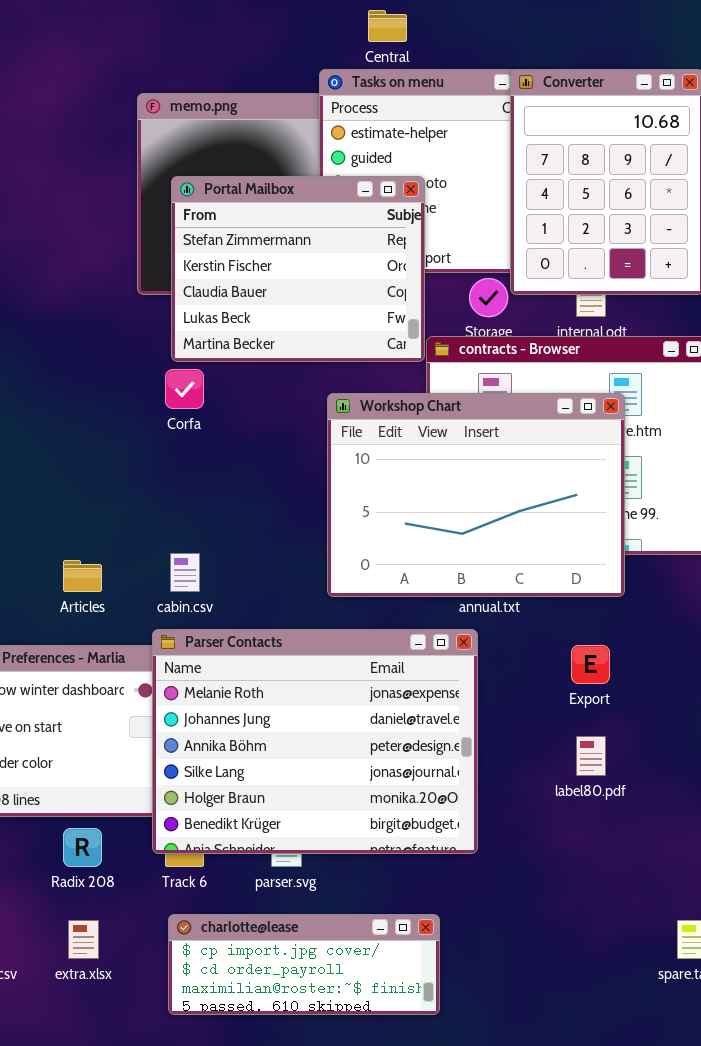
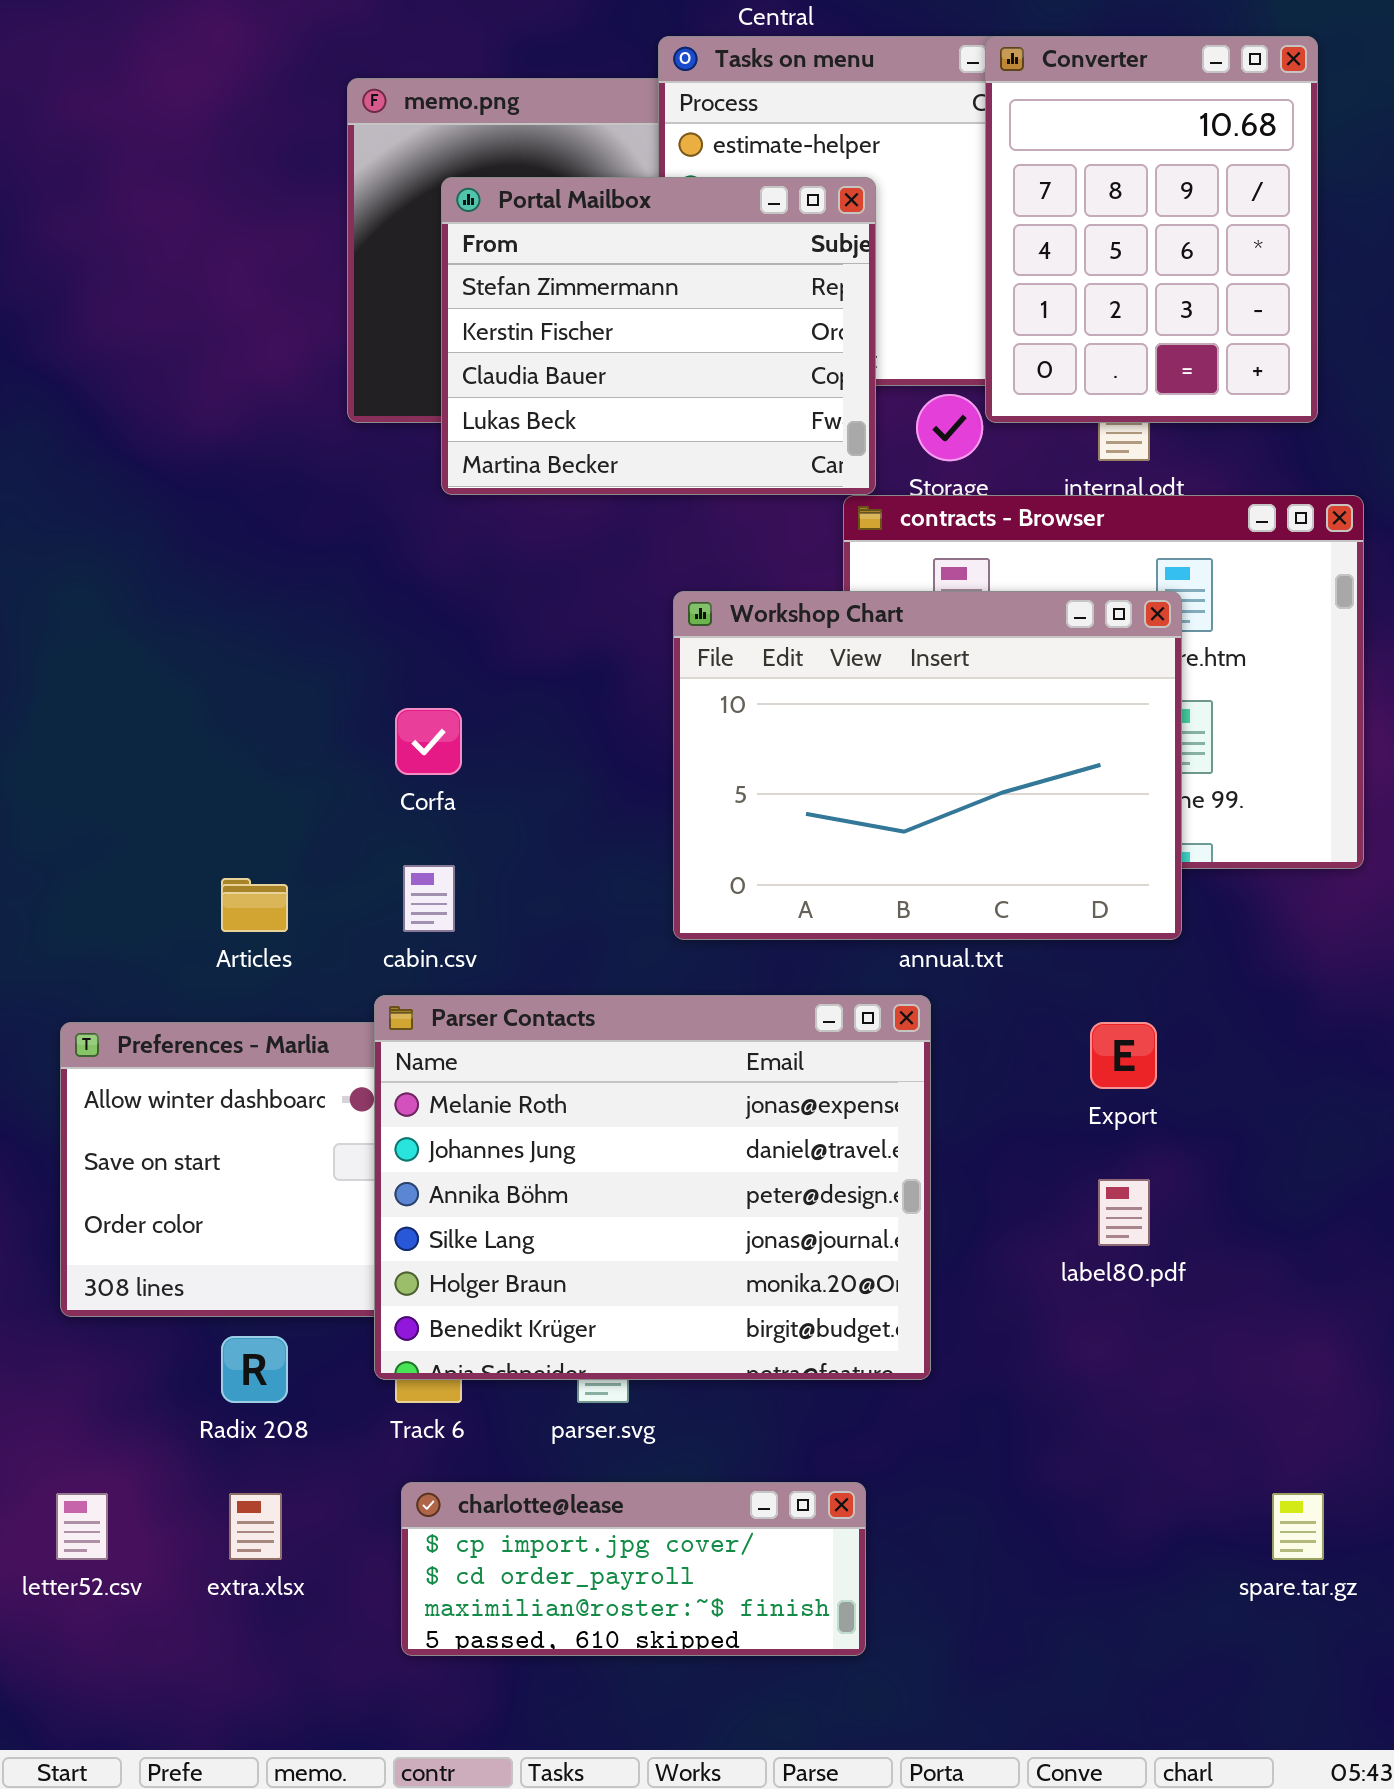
Portal Mailbox: [171,176,425,362] -> [441,177,876,495], moved
Corfa: [165,369,204,409] -> [395,708,462,775], moved

